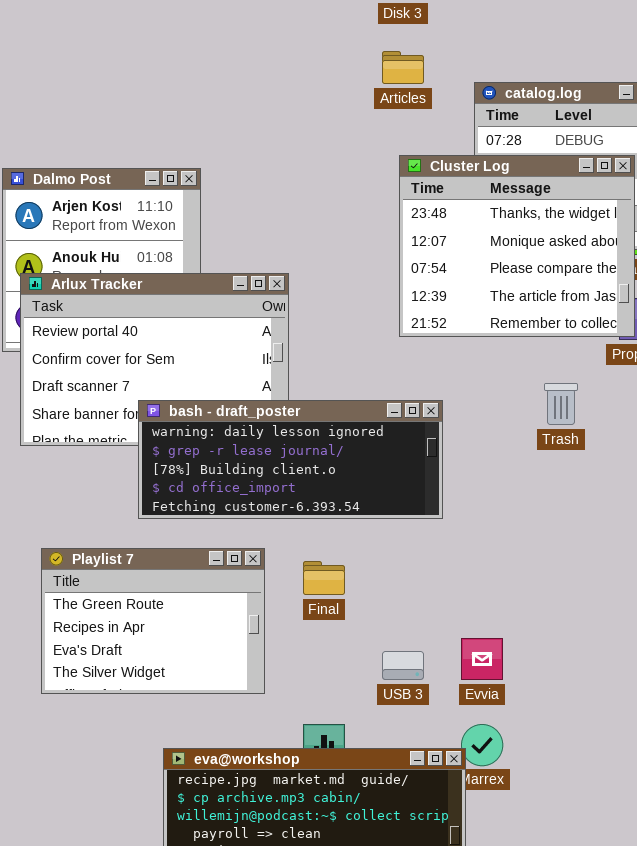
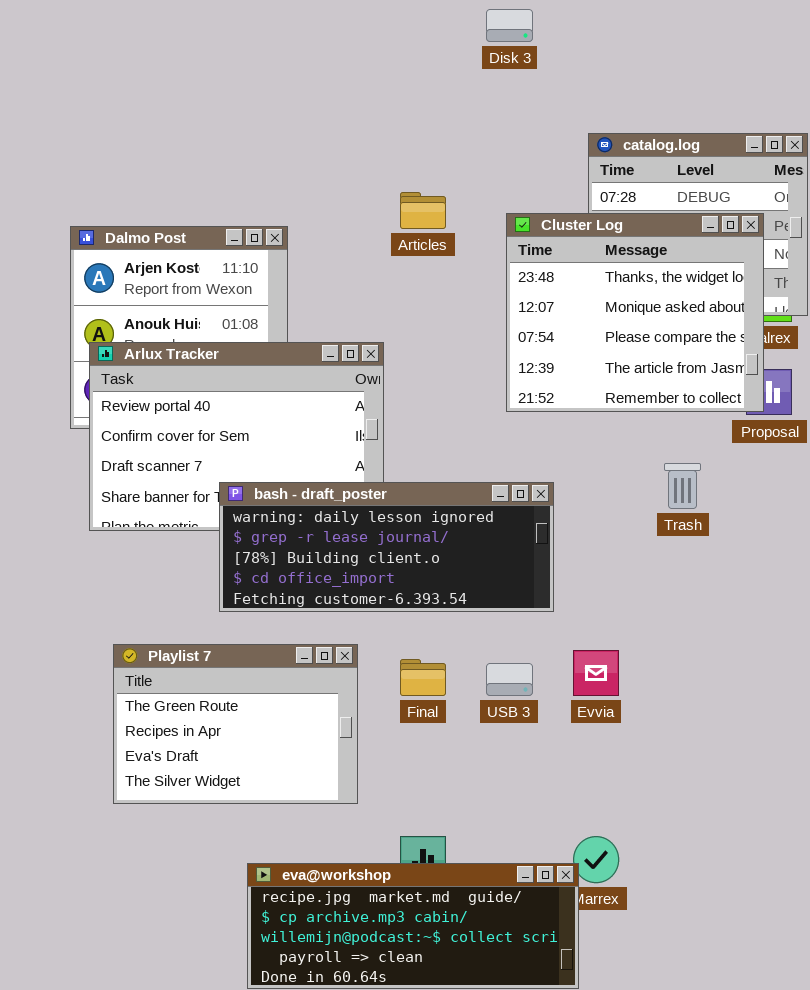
Articles: [382,51,424,84] -> [400,192,446,229], moved
Evvia: [461,638,503,680] -> [573,650,619,696], moved
USB 3: [382,651,424,680] -> [486,663,533,696], moved

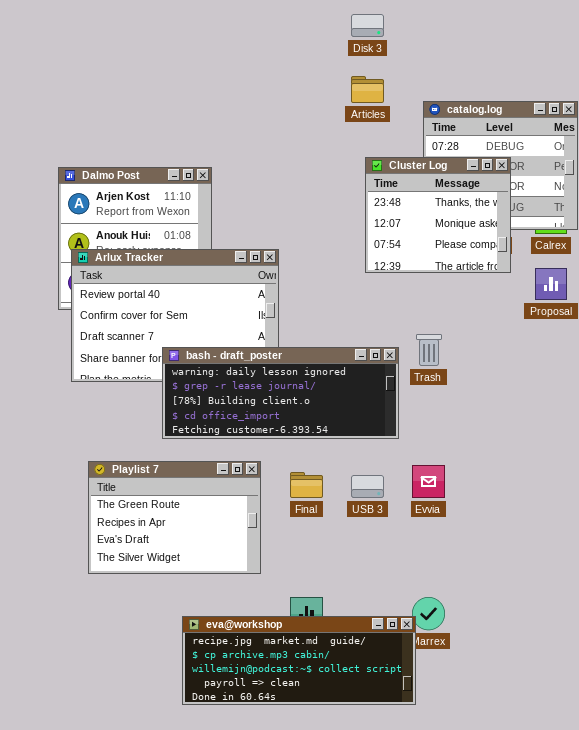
Articles: [400,192,446,229] -> [351,76,384,103], moved
Cluster Log: [506,213,764,412] -> [365,157,511,273], resized
Trash: [664,463,701,509] -> [416,334,442,366], moved

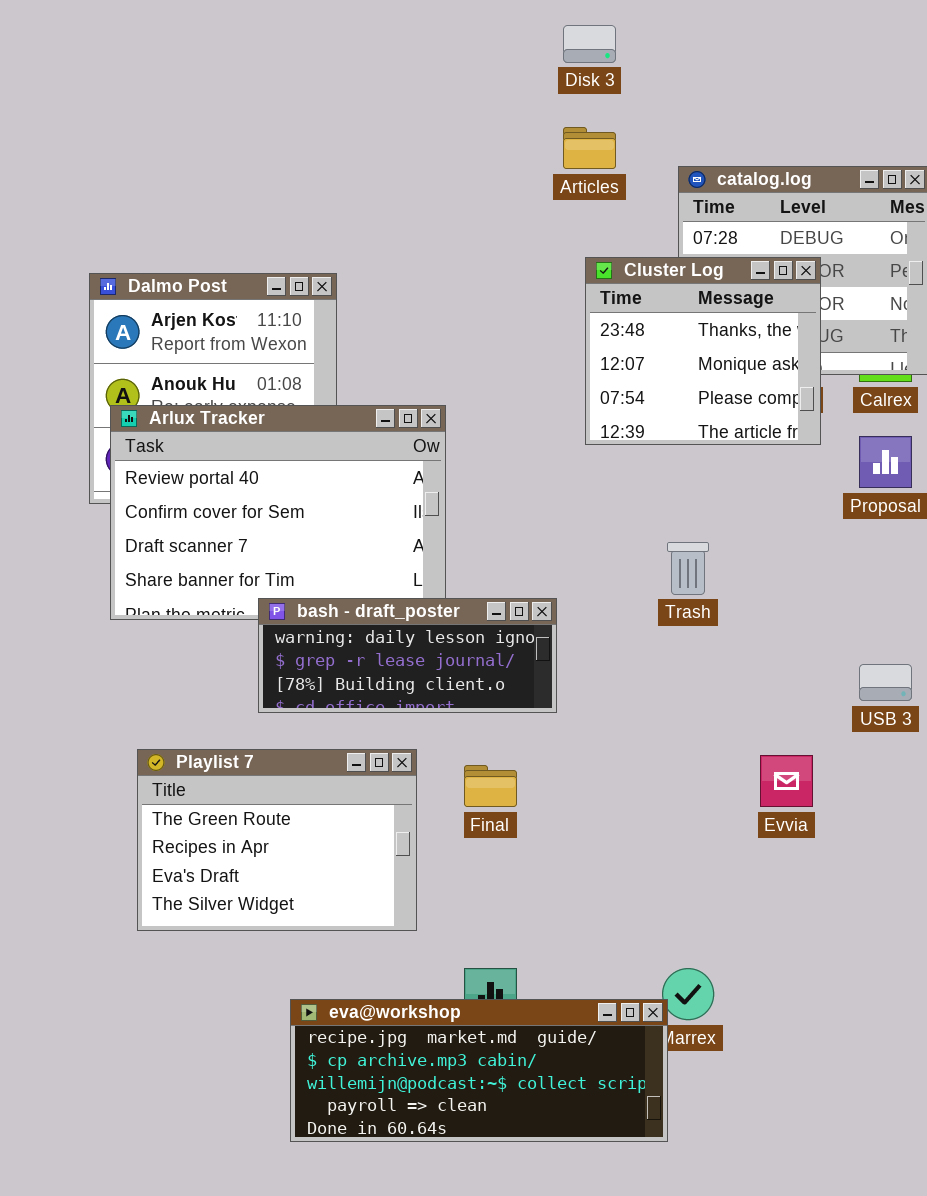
bash - draft_poster: [162,347,399,439] -> [258,598,557,713], resized
Evvia: [412,465,445,498] -> [760,755,813,807], moved
USB 3: [351,475,384,498] -> [859,664,912,701], moved

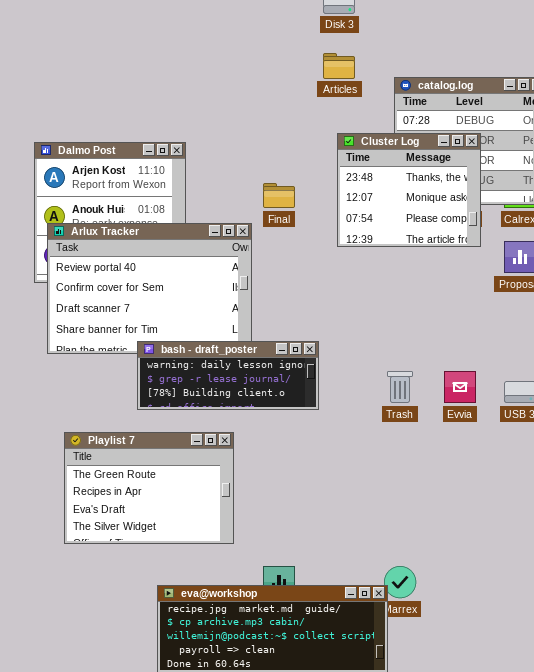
Trash: [667,542,709,595] -> [387,371,413,403], moved
Evvia: [760,755,813,807] -> [444,371,476,403], moved
Final: [464,765,517,807] -> [263,183,295,208], moved

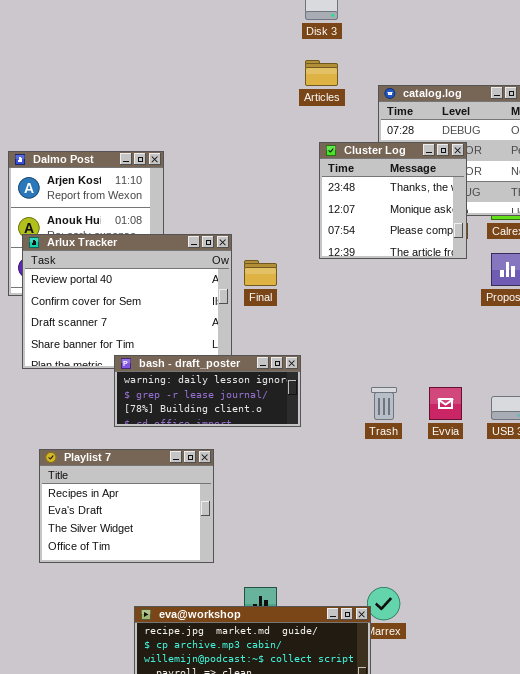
Final: [263,183,295,208] -> [244,260,277,286], moved
Playlist 7: [64,432,234,544] -> [39,449,214,563], scrolled down 1 row

